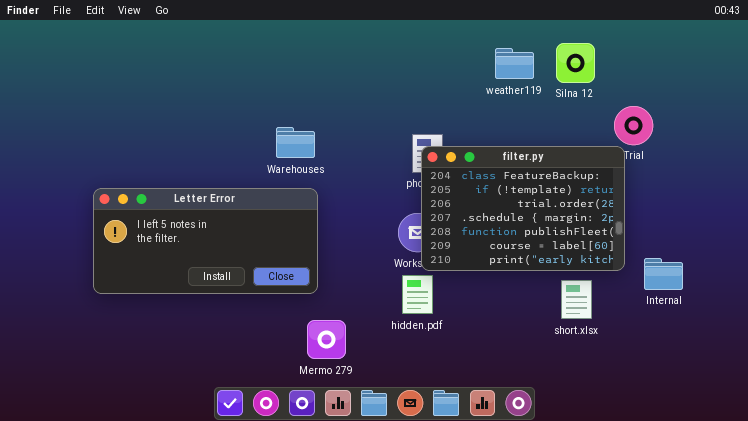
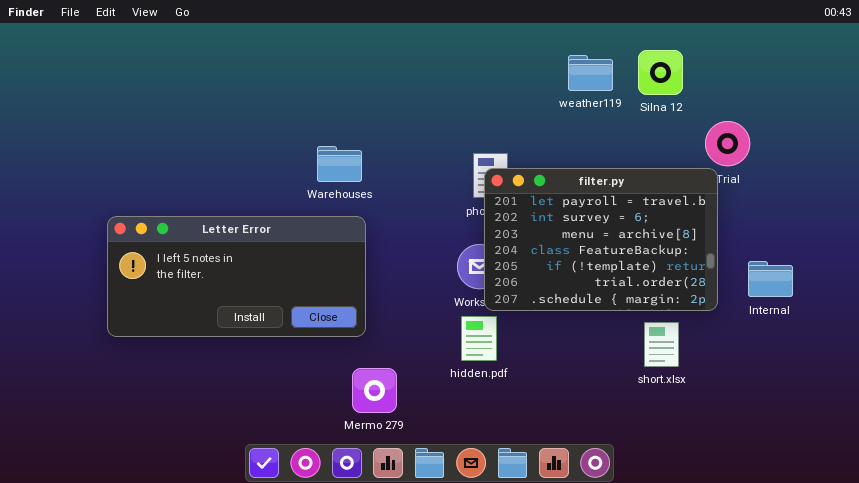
filter.py: [421,146,625,271] -> [484,168,718,311], scrolled up 3 rows
Internal: [644,258,683,290] -> [748,261,793,297], moved

